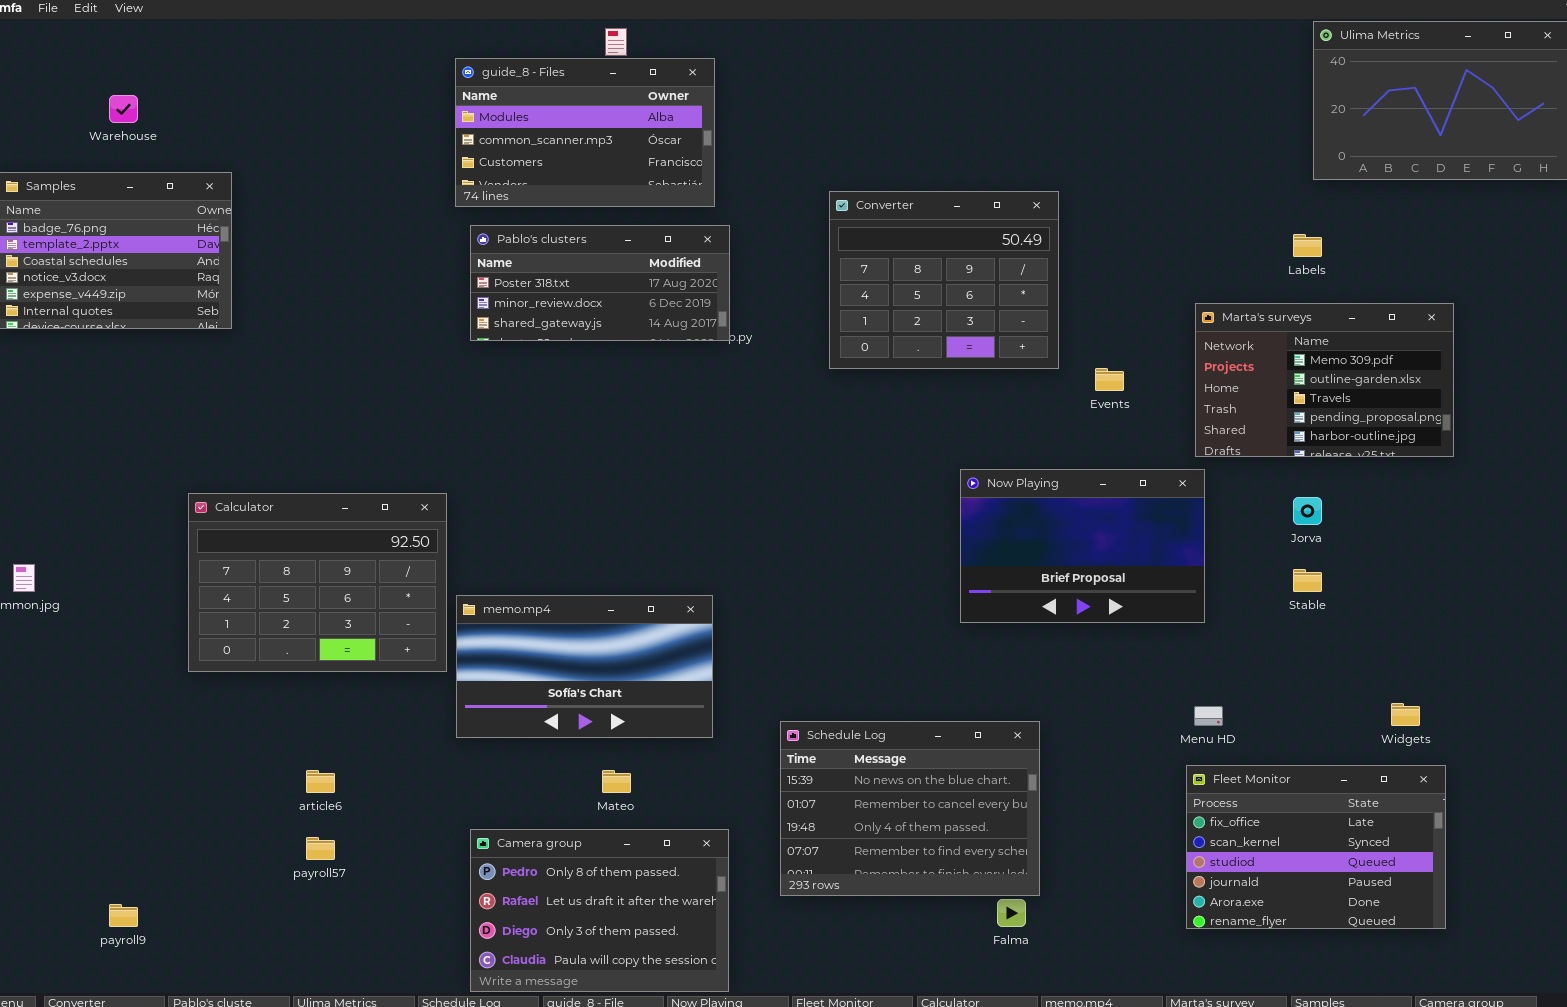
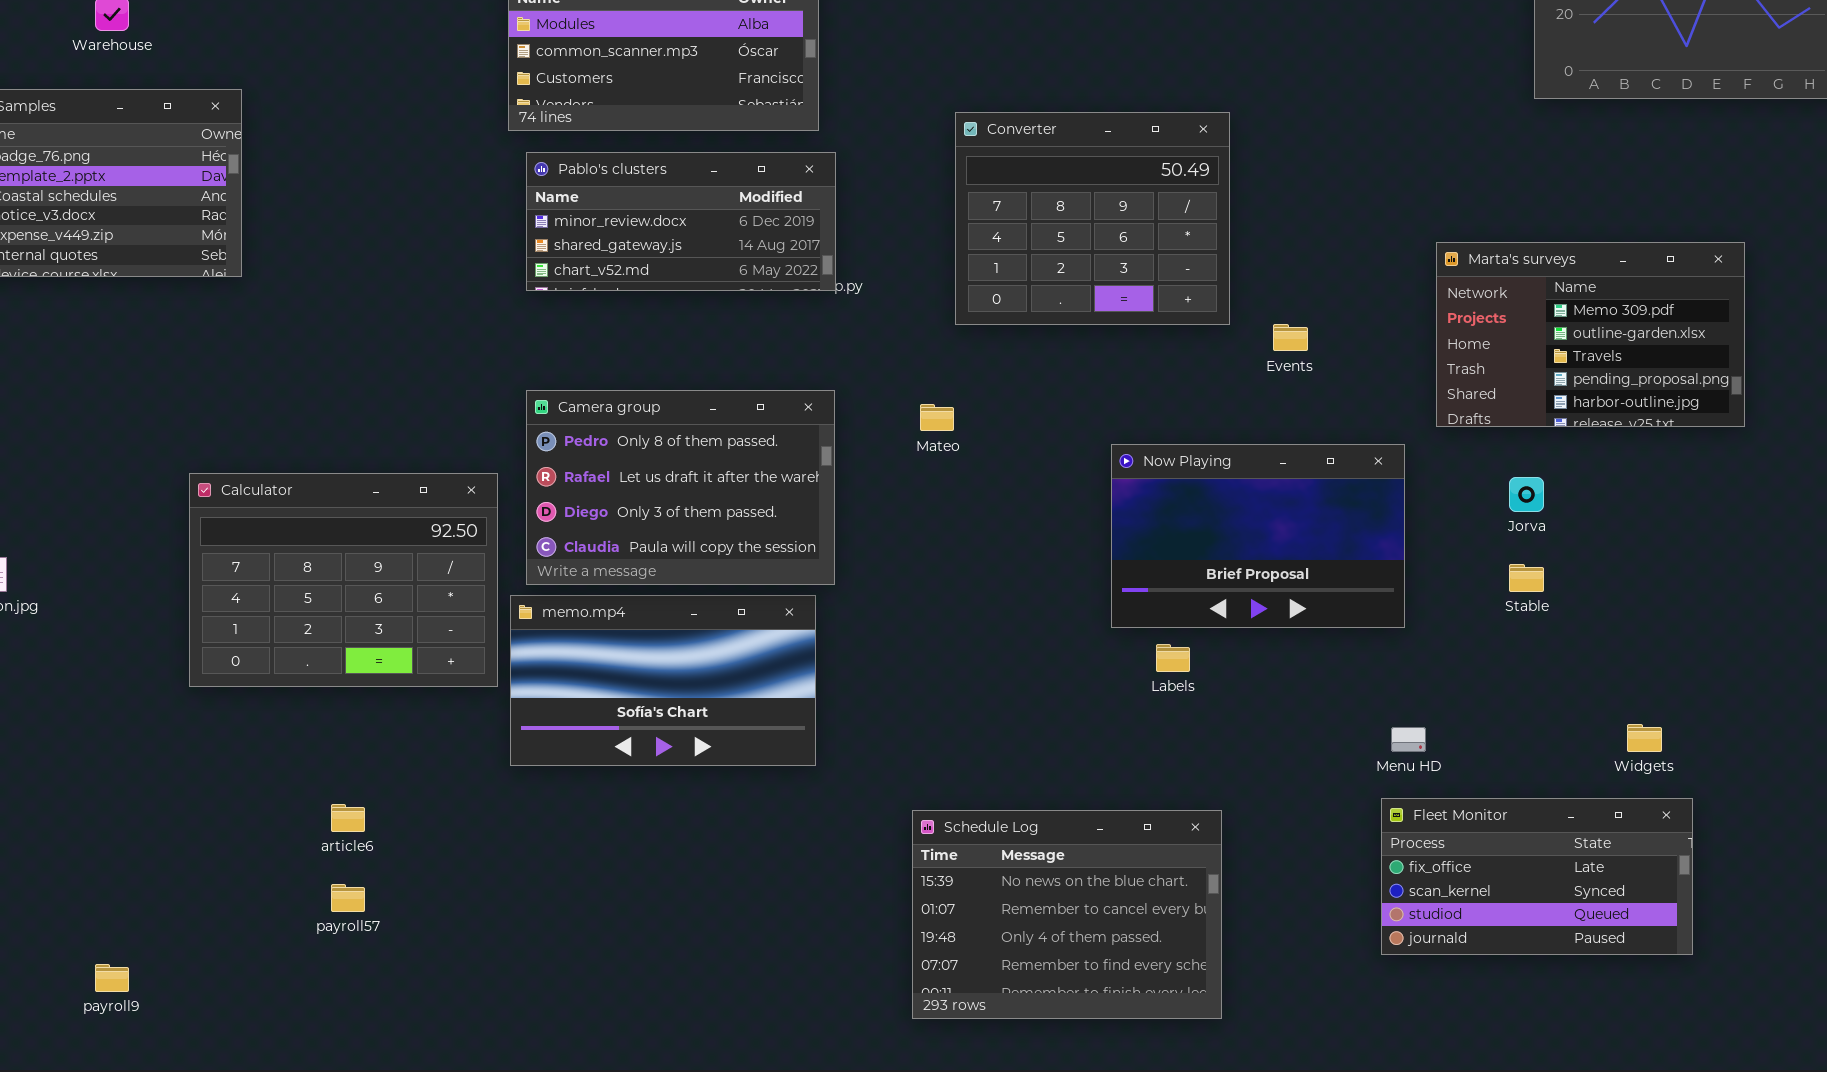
Pablo's clusters: [470,225,730,341] -> [526,152,836,291], scrolled down 1 row
Labels: [1293,234,1322,257] -> [1156,644,1190,672], moved
Marta's surveys: [1195,303,1454,457] -> [1436,242,1745,427], moved
Schedule Log: [780,721,1040,896] -> [912,810,1222,1019], moved
Fleet Monitor: [1186,765,1446,929] -> [1381,798,1693,955], resized
Mateo: [602,770,631,793] -> [920,404,954,431], moved
Camera group: [470,829,729,992] -> [526,390,835,585], moved

